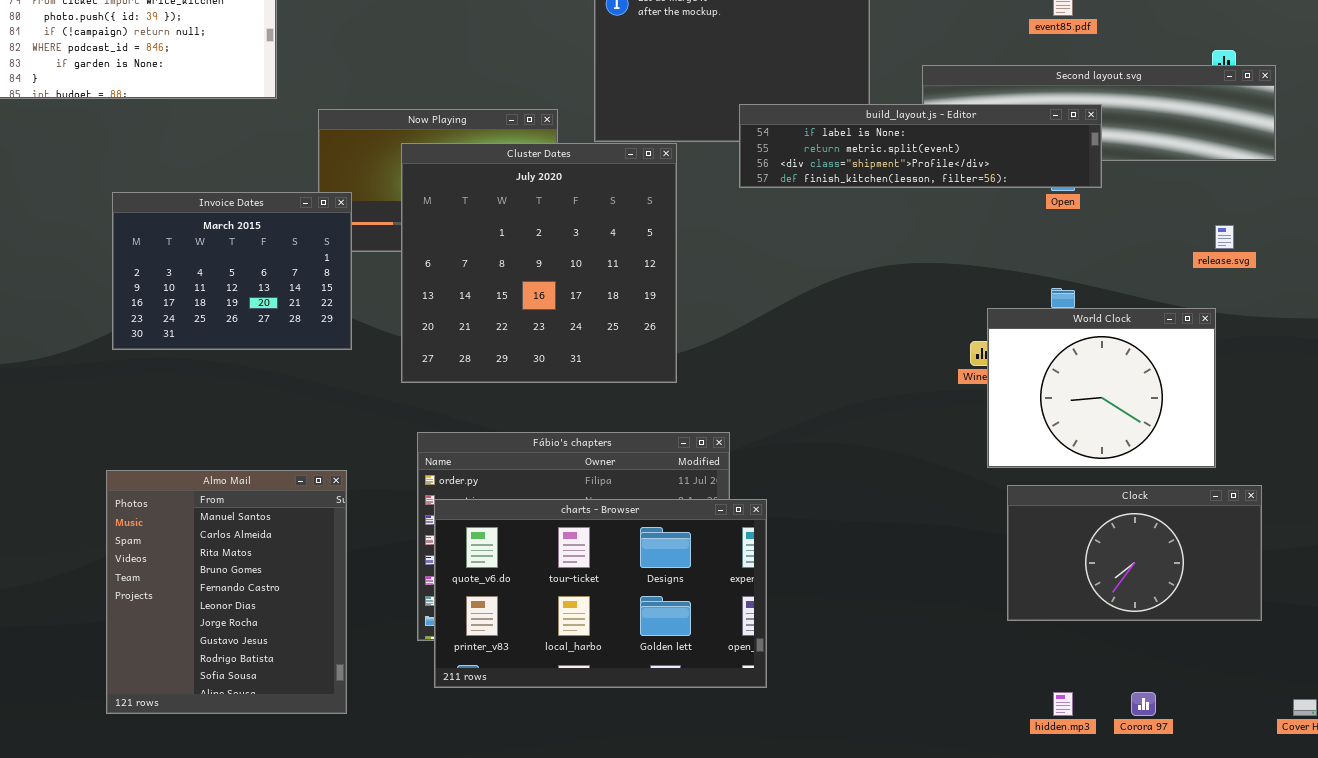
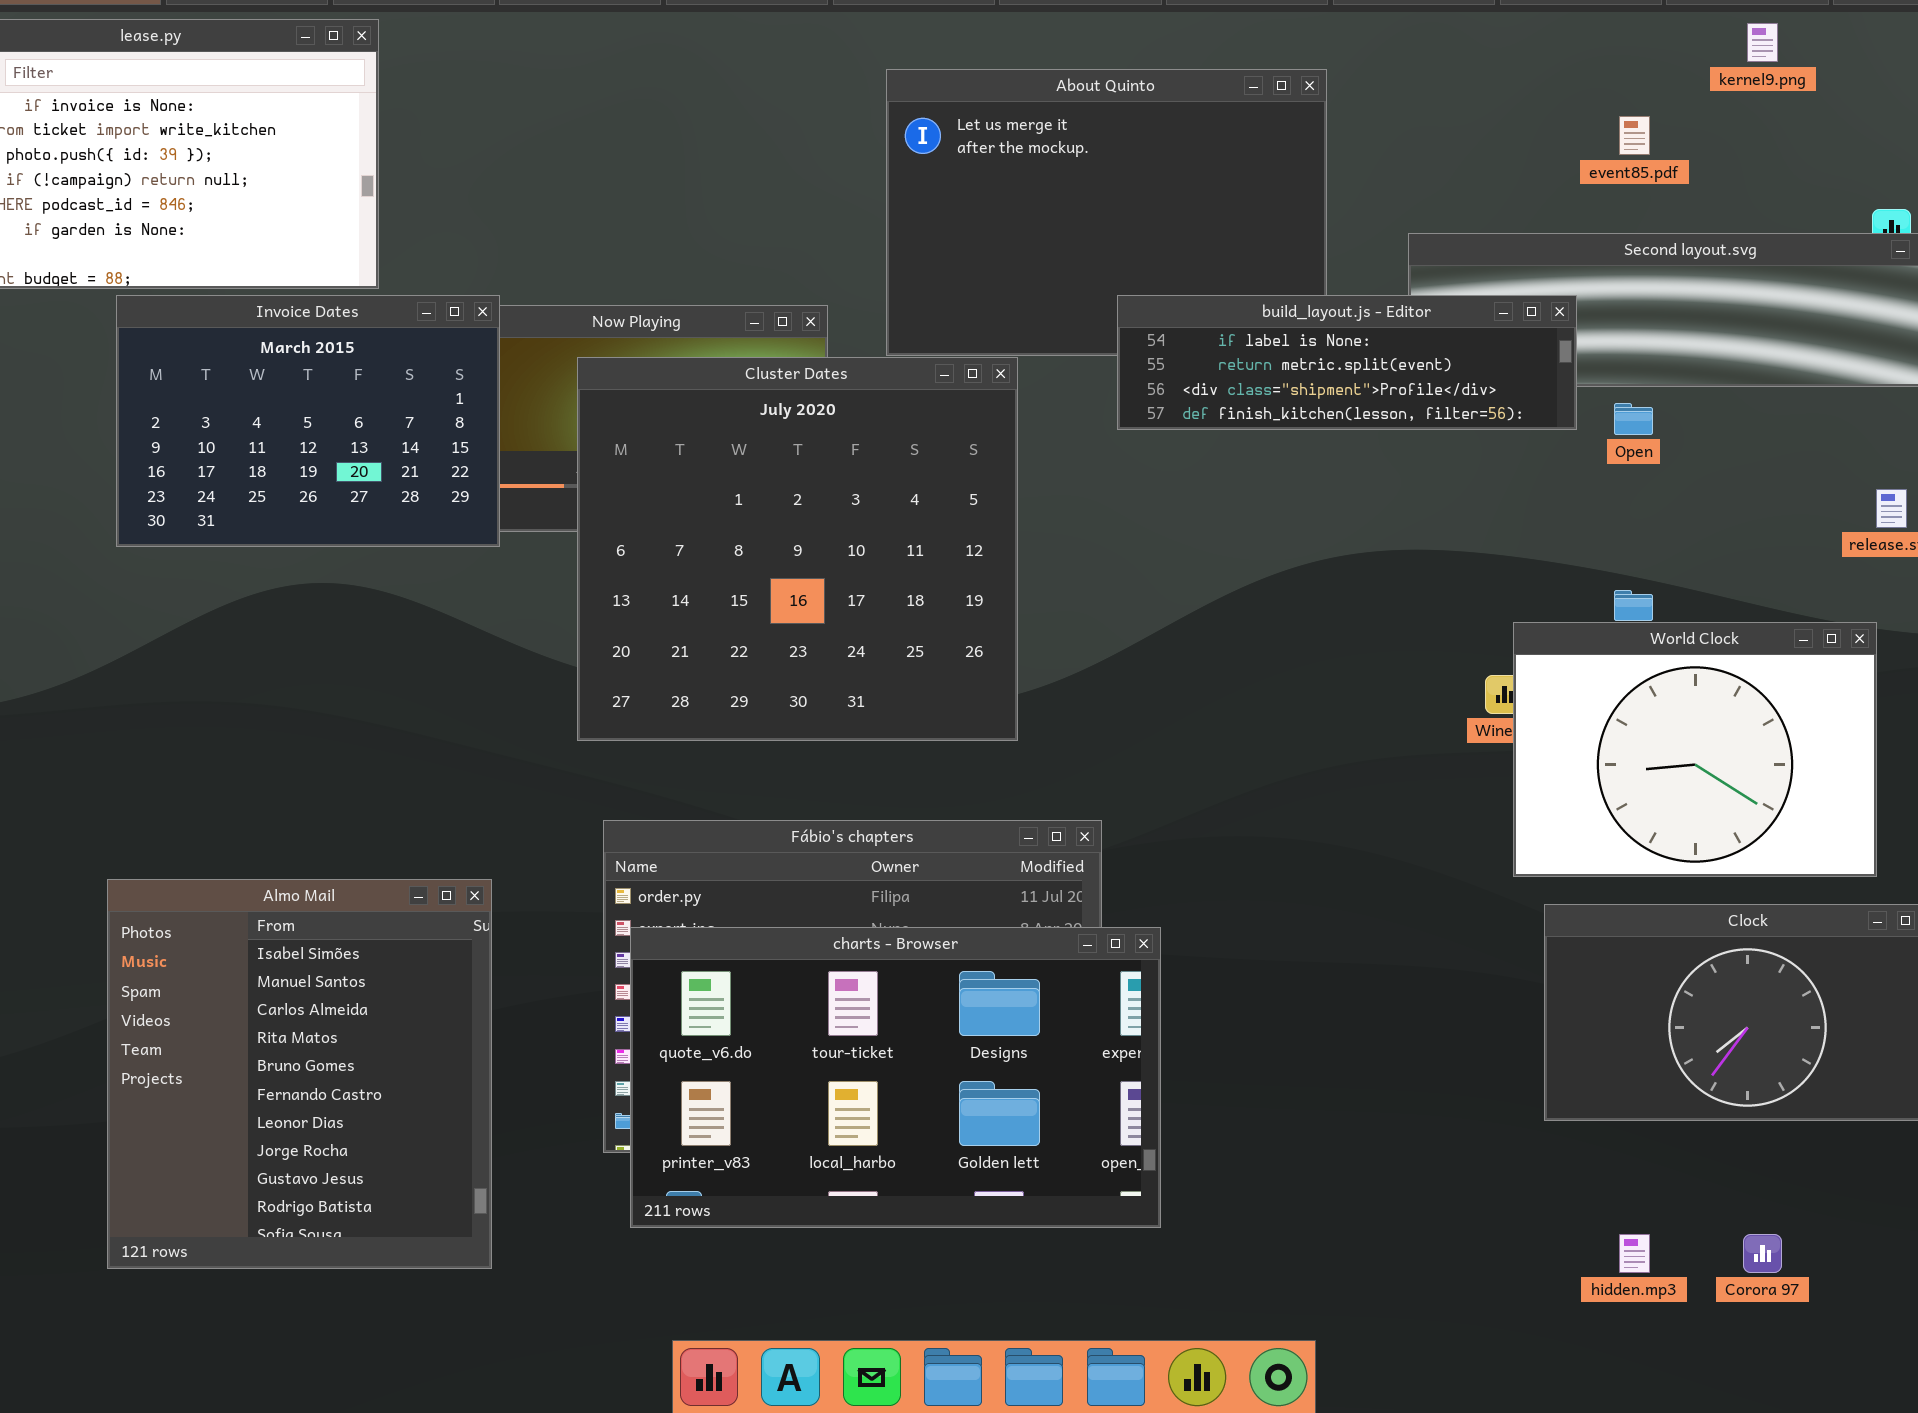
build_layout.js - Editor: [739,104,1102,188] -> [1117,295,1577,430], resized
Invoice Dates: [112,192,352,350] -> [116,295,500,547], moved
Almo Mail: [106,470,347,714] -> [107,879,492,1269], scrolled up 1 row

